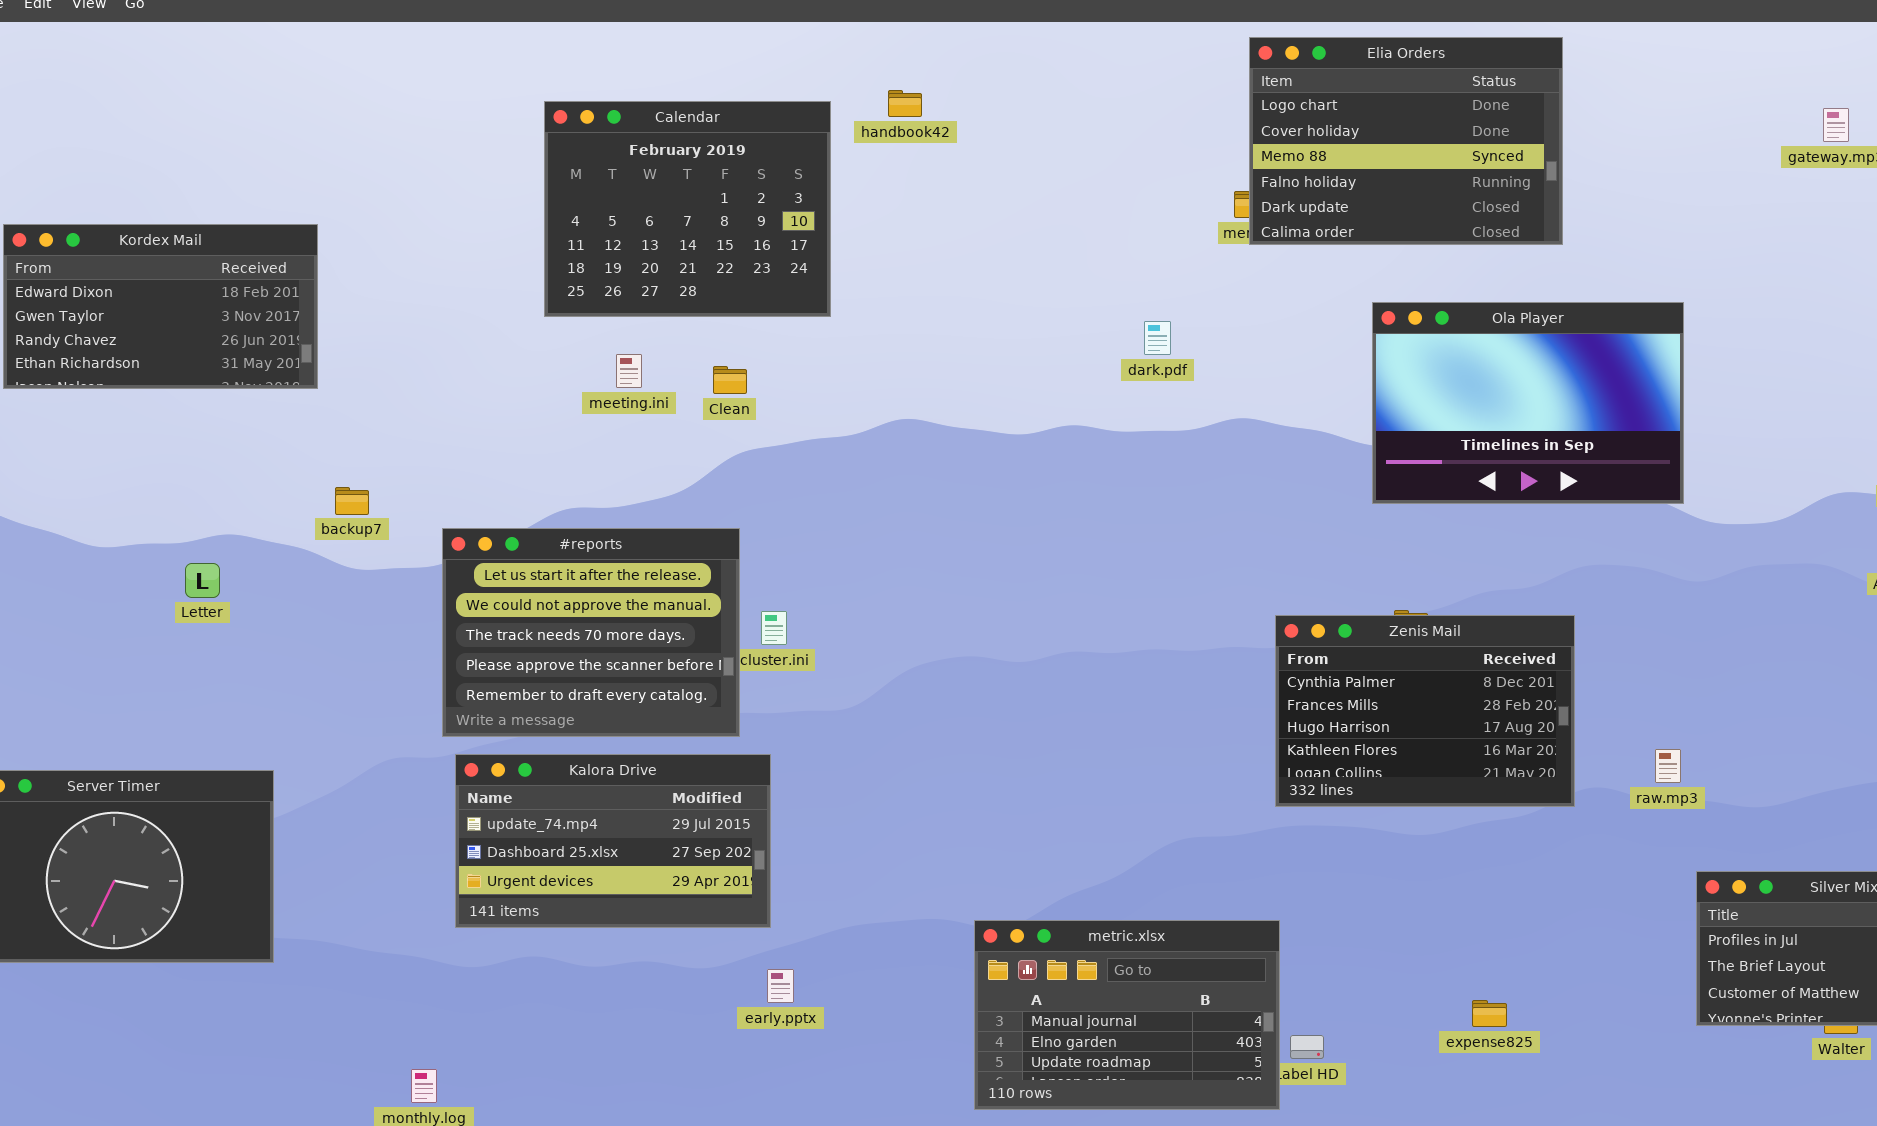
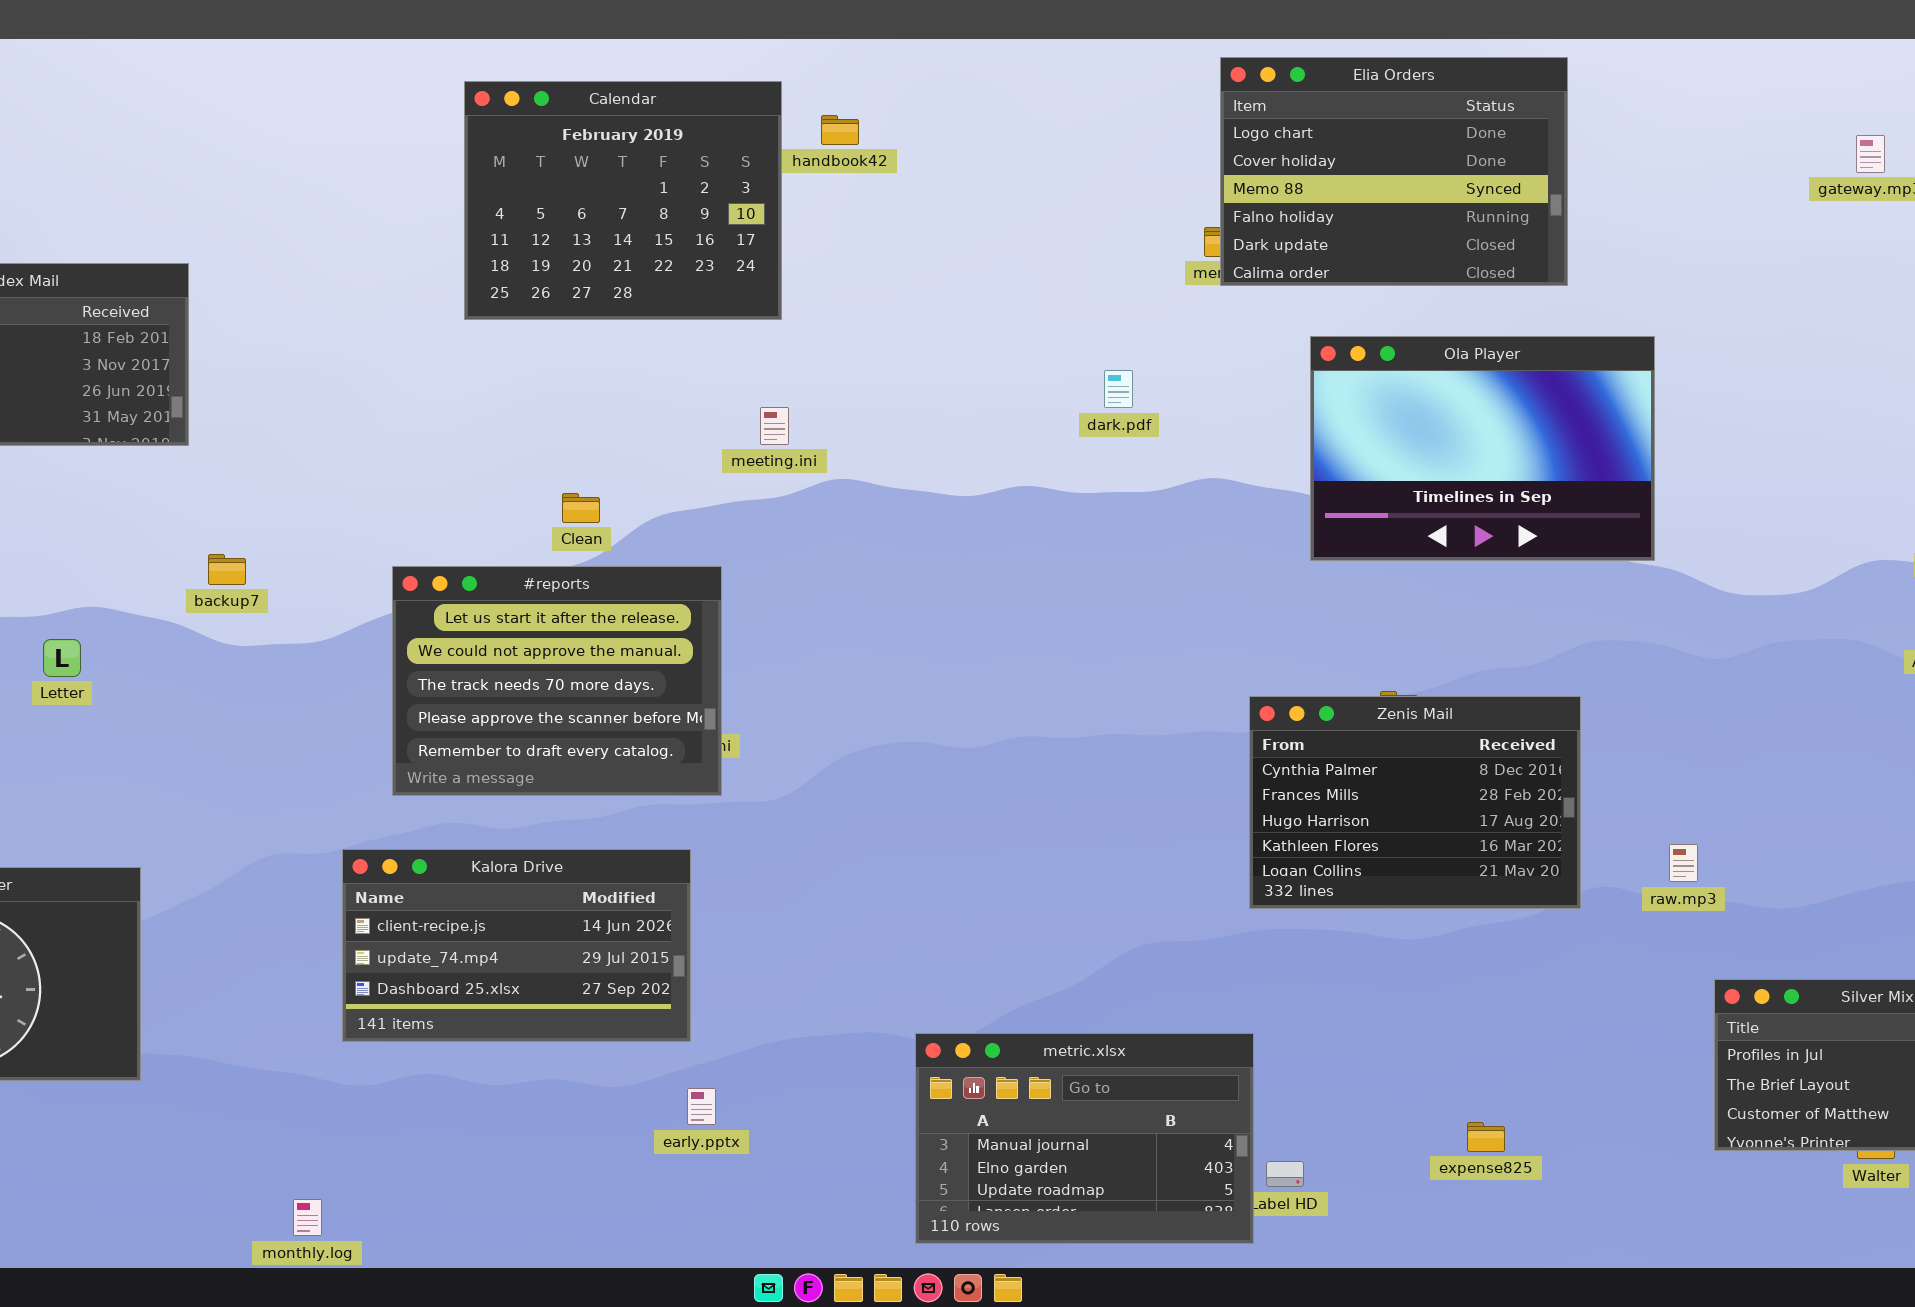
Calendar: [544,101,831,317] -> [464,81,782,320], moved
Ola Player: [1372,302,1684,504] -> [1310,336,1655,561], moved
meeting.ini: [616,354,642,388] -> [760,407,789,445], moved
Clean: [713,366,747,394] -> [562,493,600,523], moved
#reports: [442,528,740,737] -> [392,566,722,796], moved
Kalora Drive: [455,754,771,928] -> [342,849,691,1042], scrolled up 1 row

